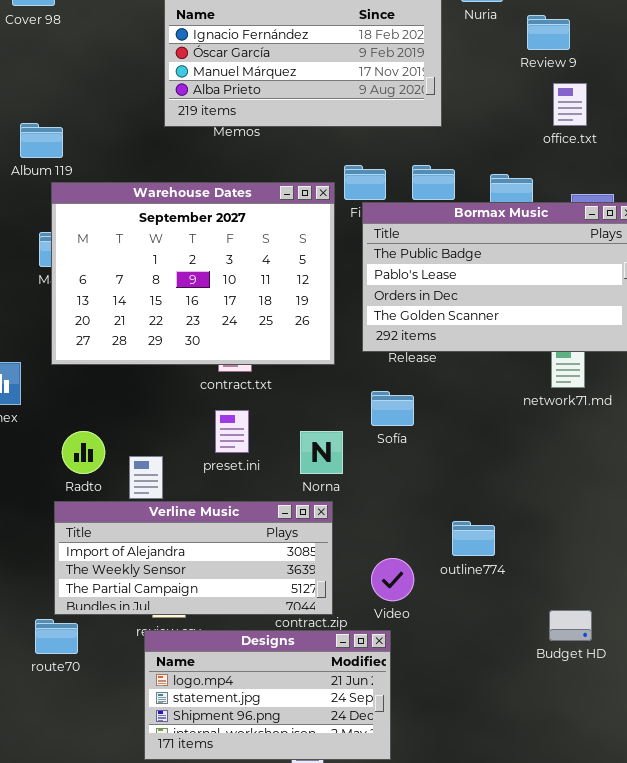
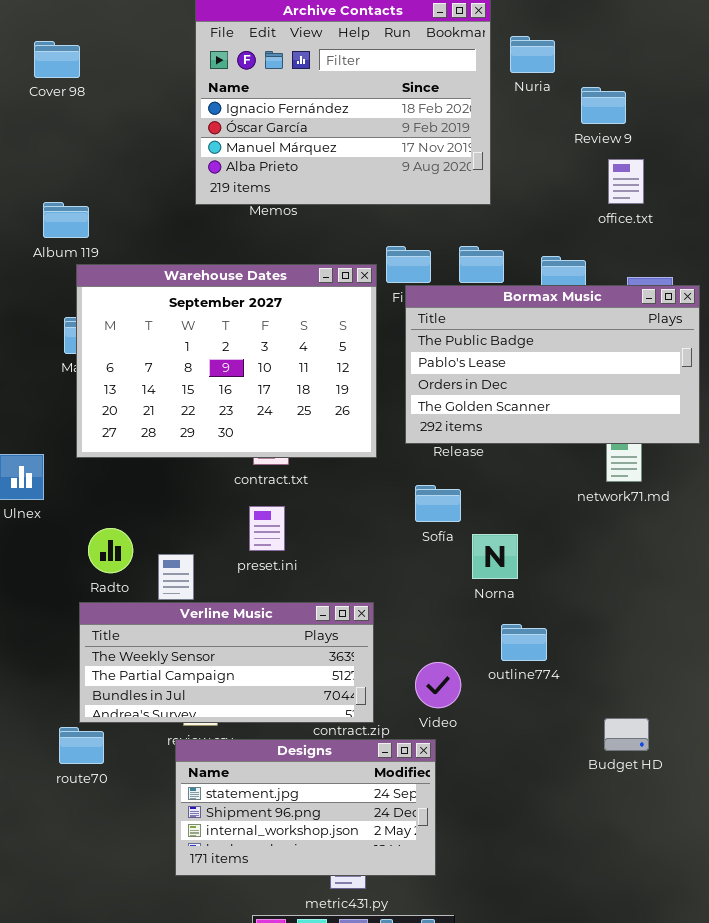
Norna: [300,431,343,474] -> [472,534,518,579], moved
Verline Music: [54,501,333,615] -> [79,602,374,723], scrolled down 1 row
Designs: [144,630,391,760] -> [175,739,436,876], scrolled down 1 row

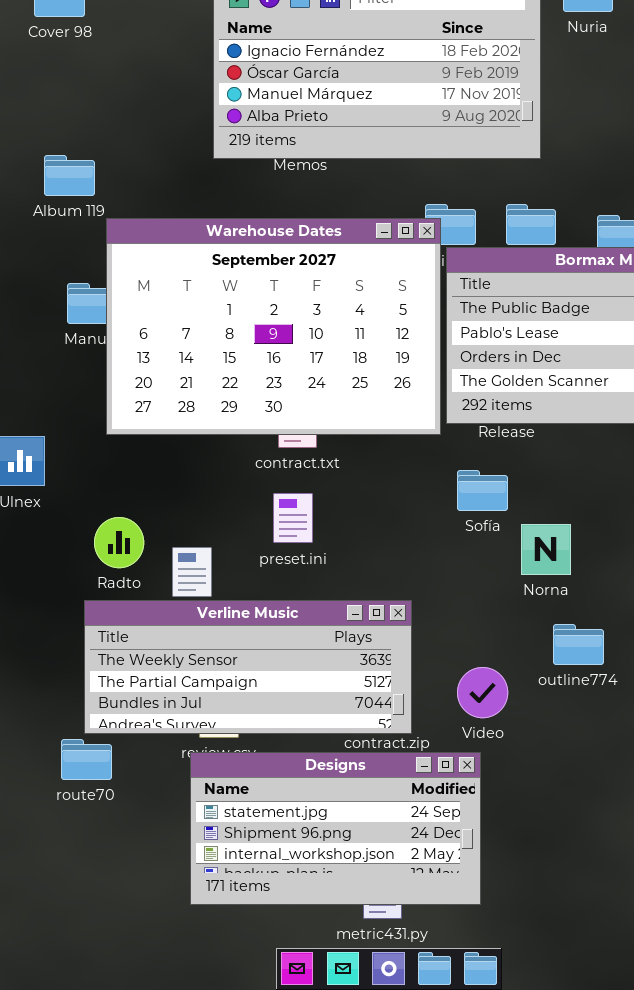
Warehouse Dates: [76,264,377,458] -> [106,218,441,435], moved

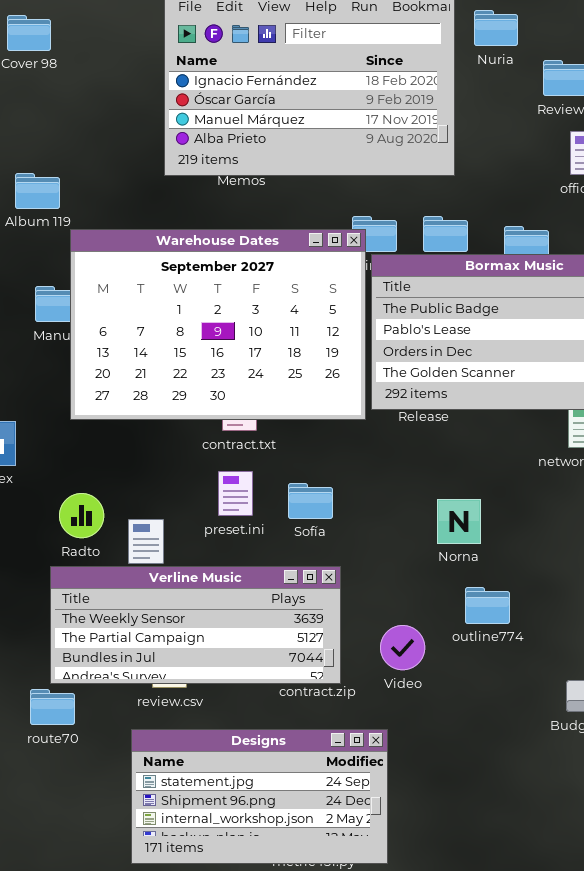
Sofía: [457,470,508,511] -> [288,483,333,519], moved
Designs: [190,752,481,905] -> [131,729,388,864], moved

